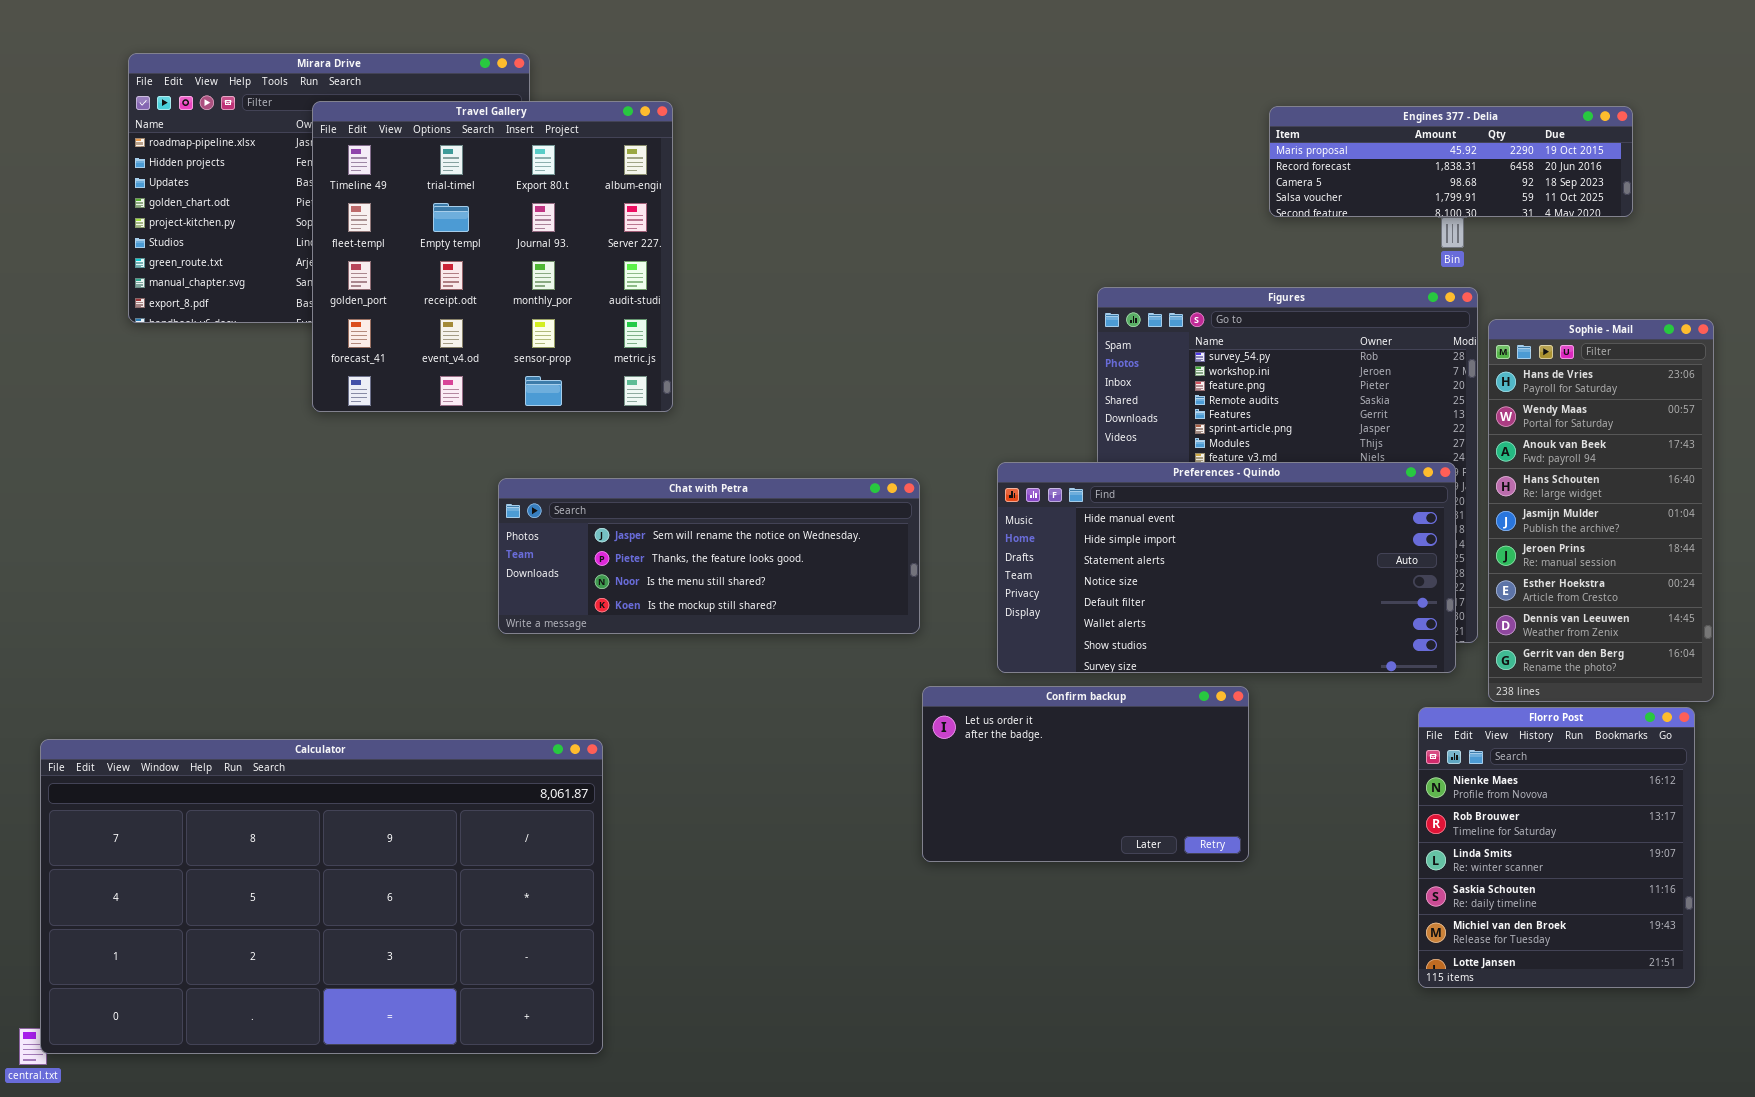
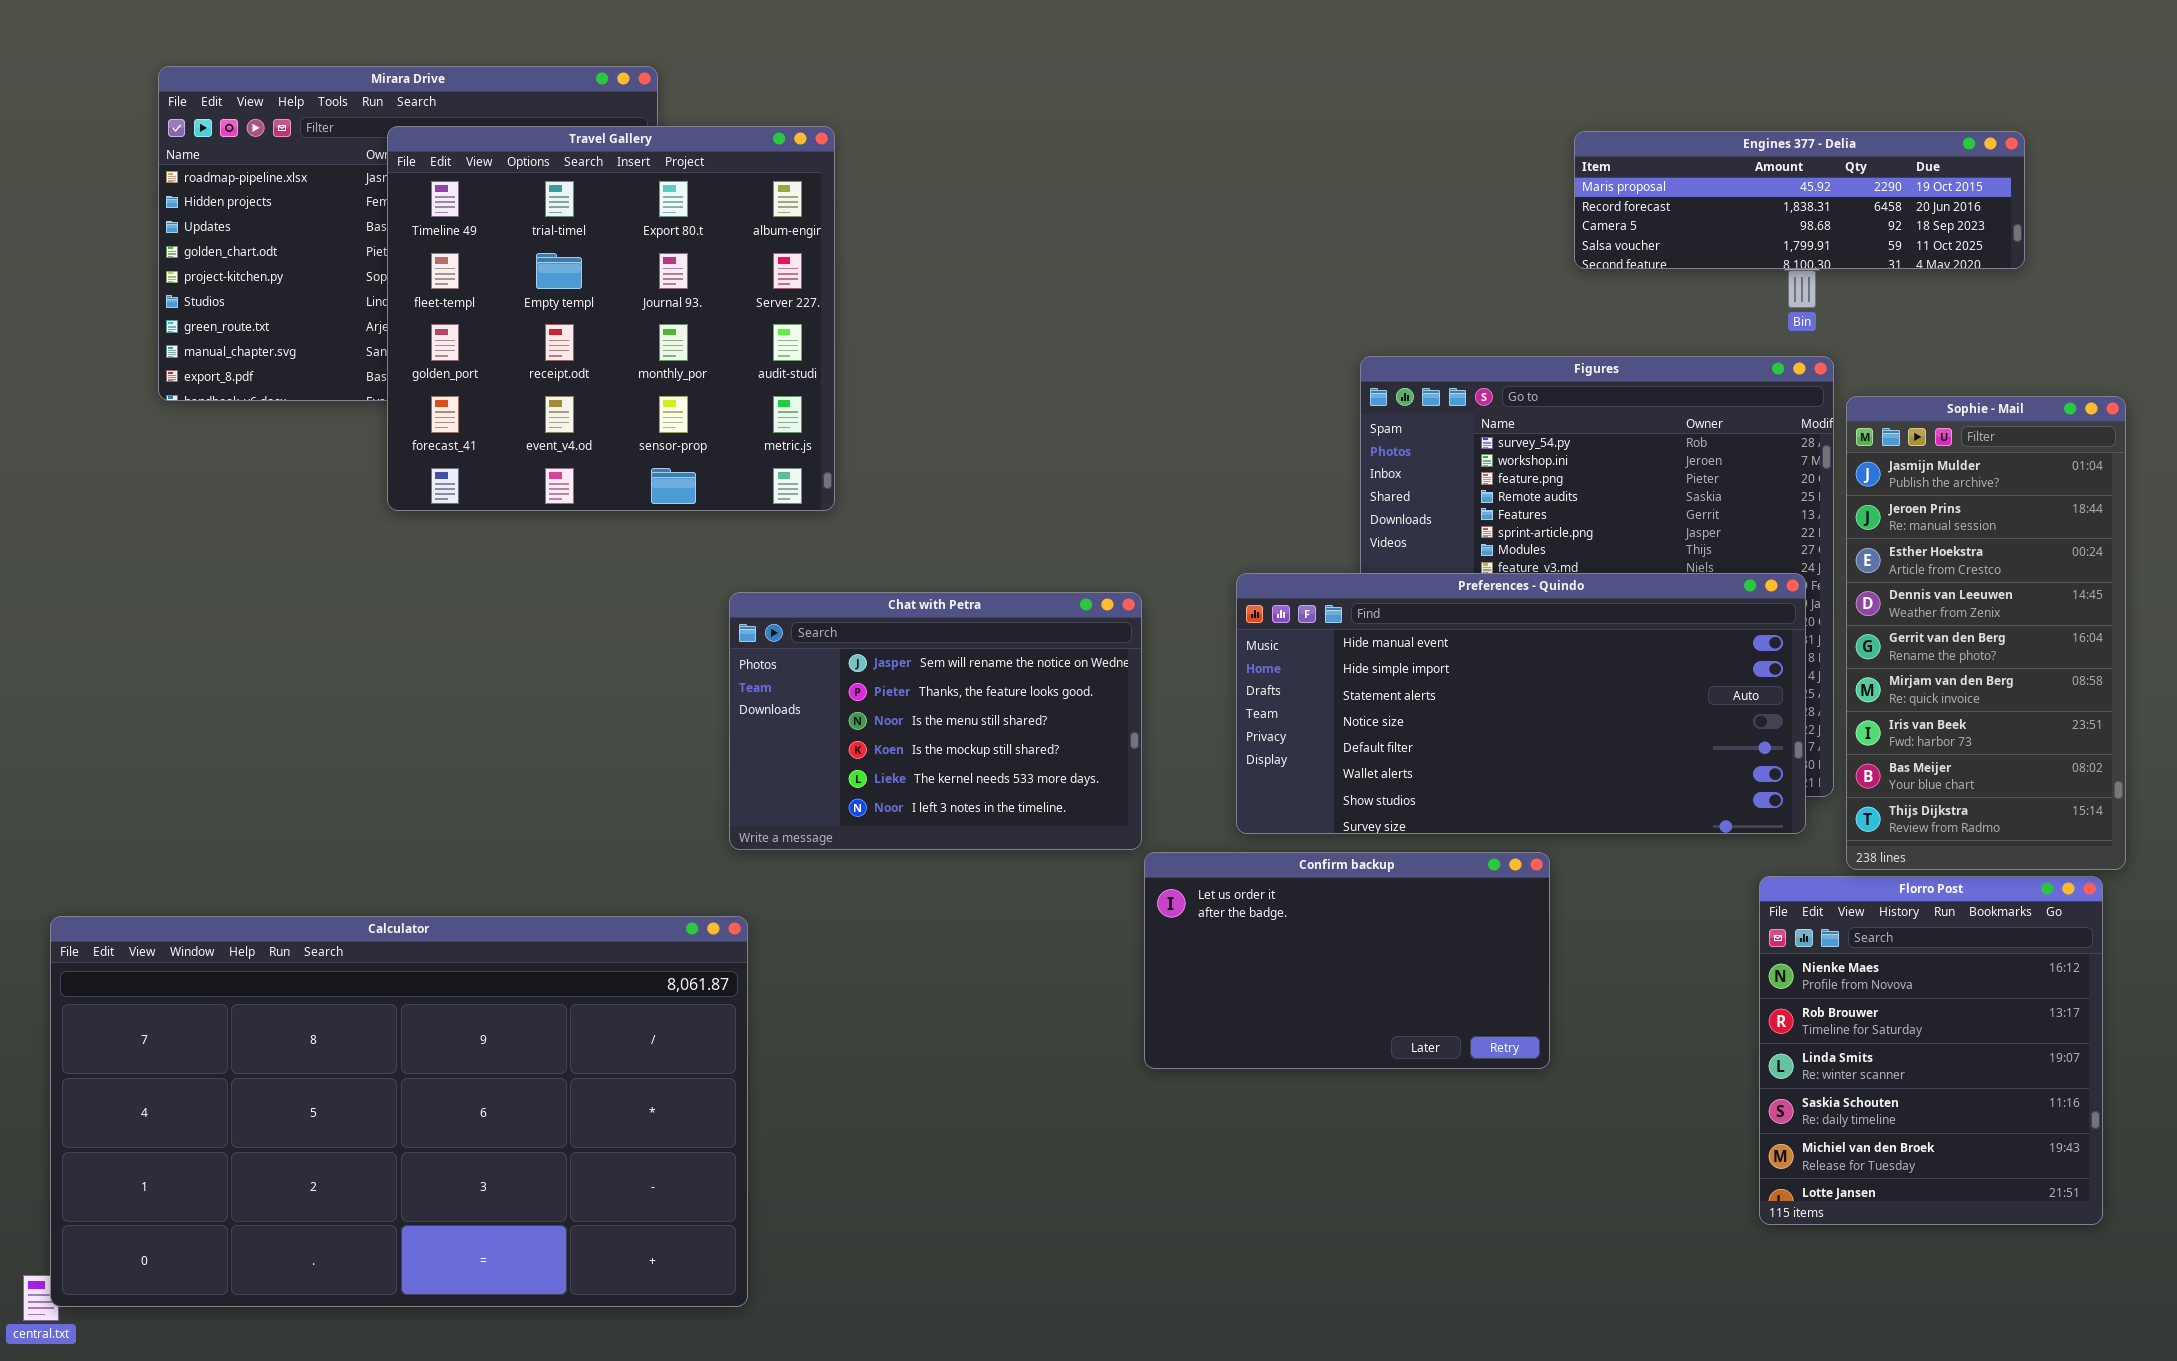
Sophie - Mail: [1488,319,1714,702] -> [1846,396,2126,870], scrolled down 4 rows
Chat with Petra: [498,478,920,634] -> [729,592,1142,850], resized

